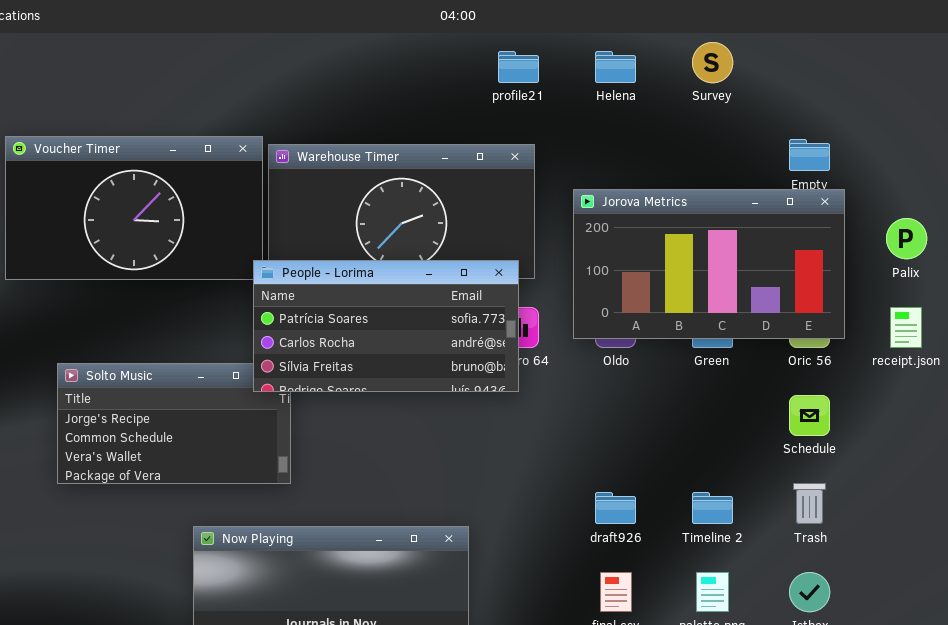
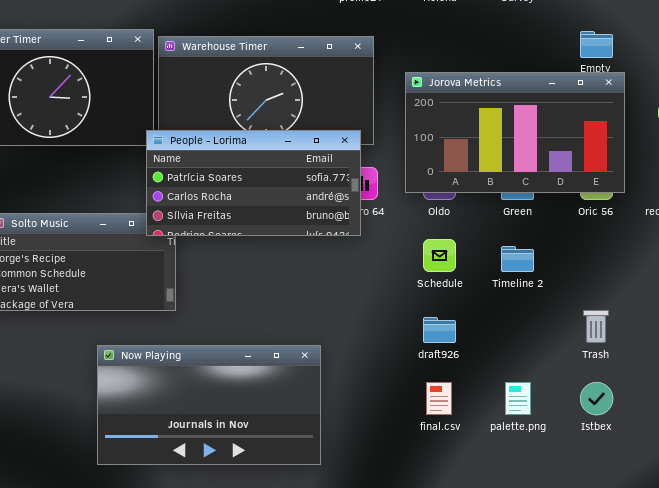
Schedule: [789,395,830,436] -> [423,239,456,272], moved
Timeline 2: [692,492,733,524] -> [501,246,534,272], moved

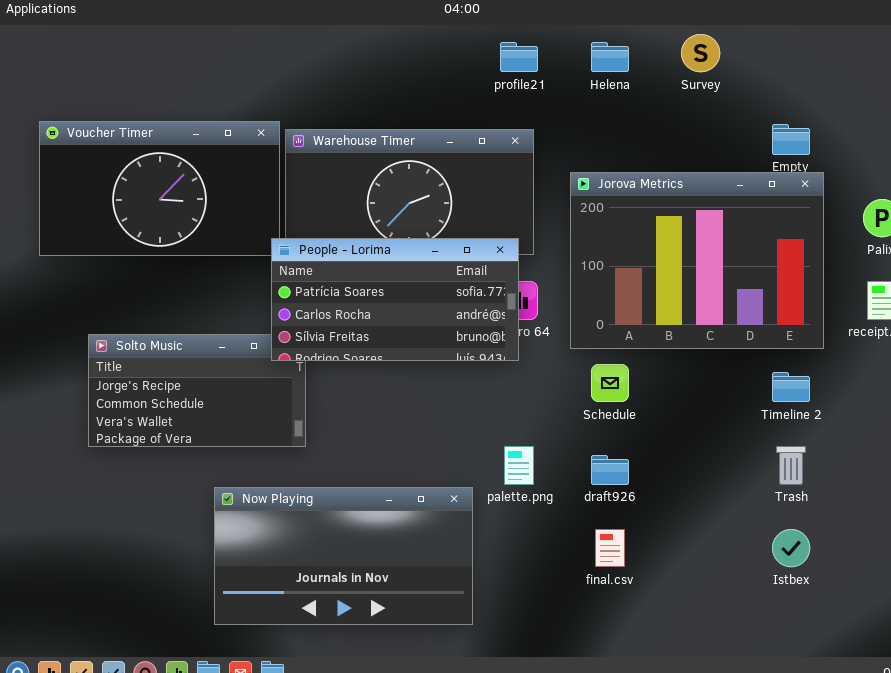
Jorova Metrics: [405,72,625,193] -> [570,172,824,349], resized
Timeline 2: [501,246,534,272] -> [772,372,810,402], moved
palette.png: [505,382,531,415] -> [504,446,534,485], moved

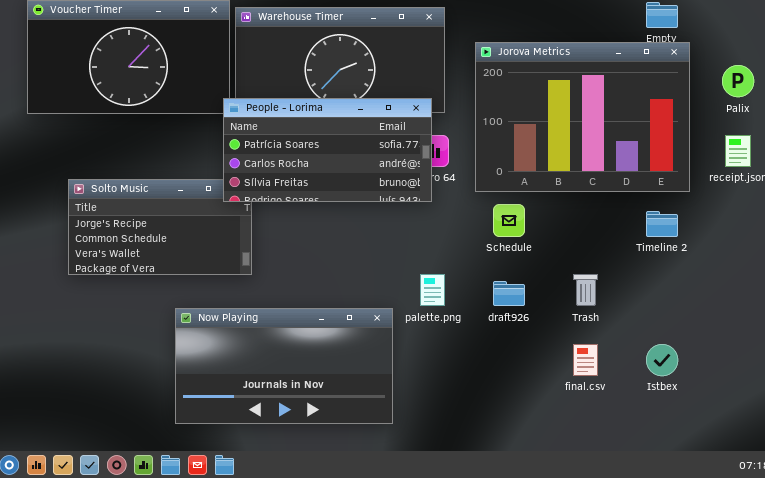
Trash: [776,446,806,485] -> [573,274,598,306], moved
final.csv: [595,529,625,567] -> [573,344,598,376], moved

